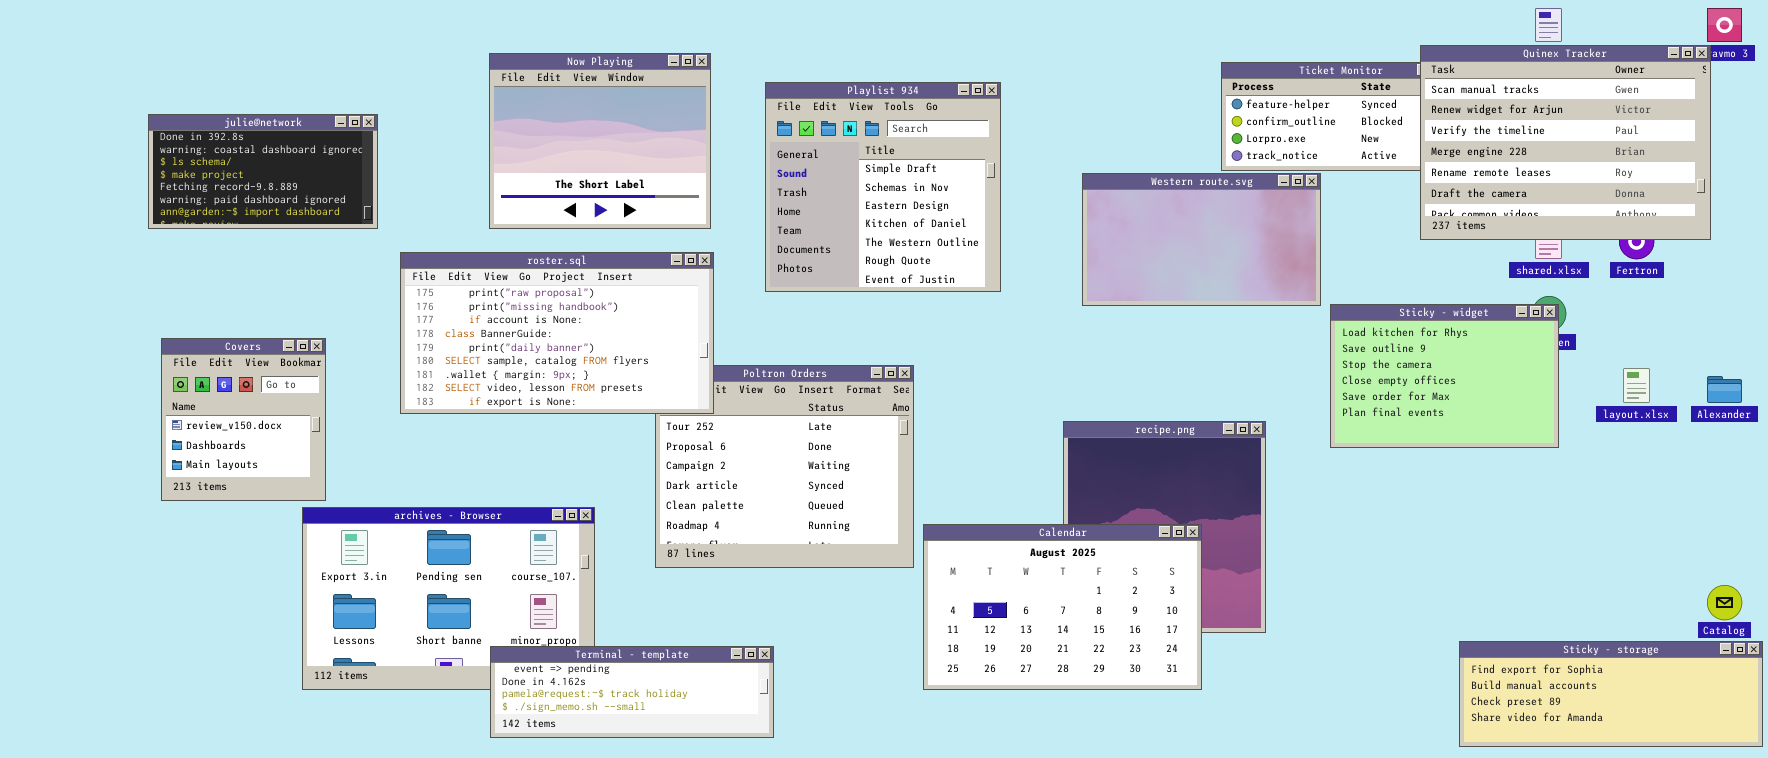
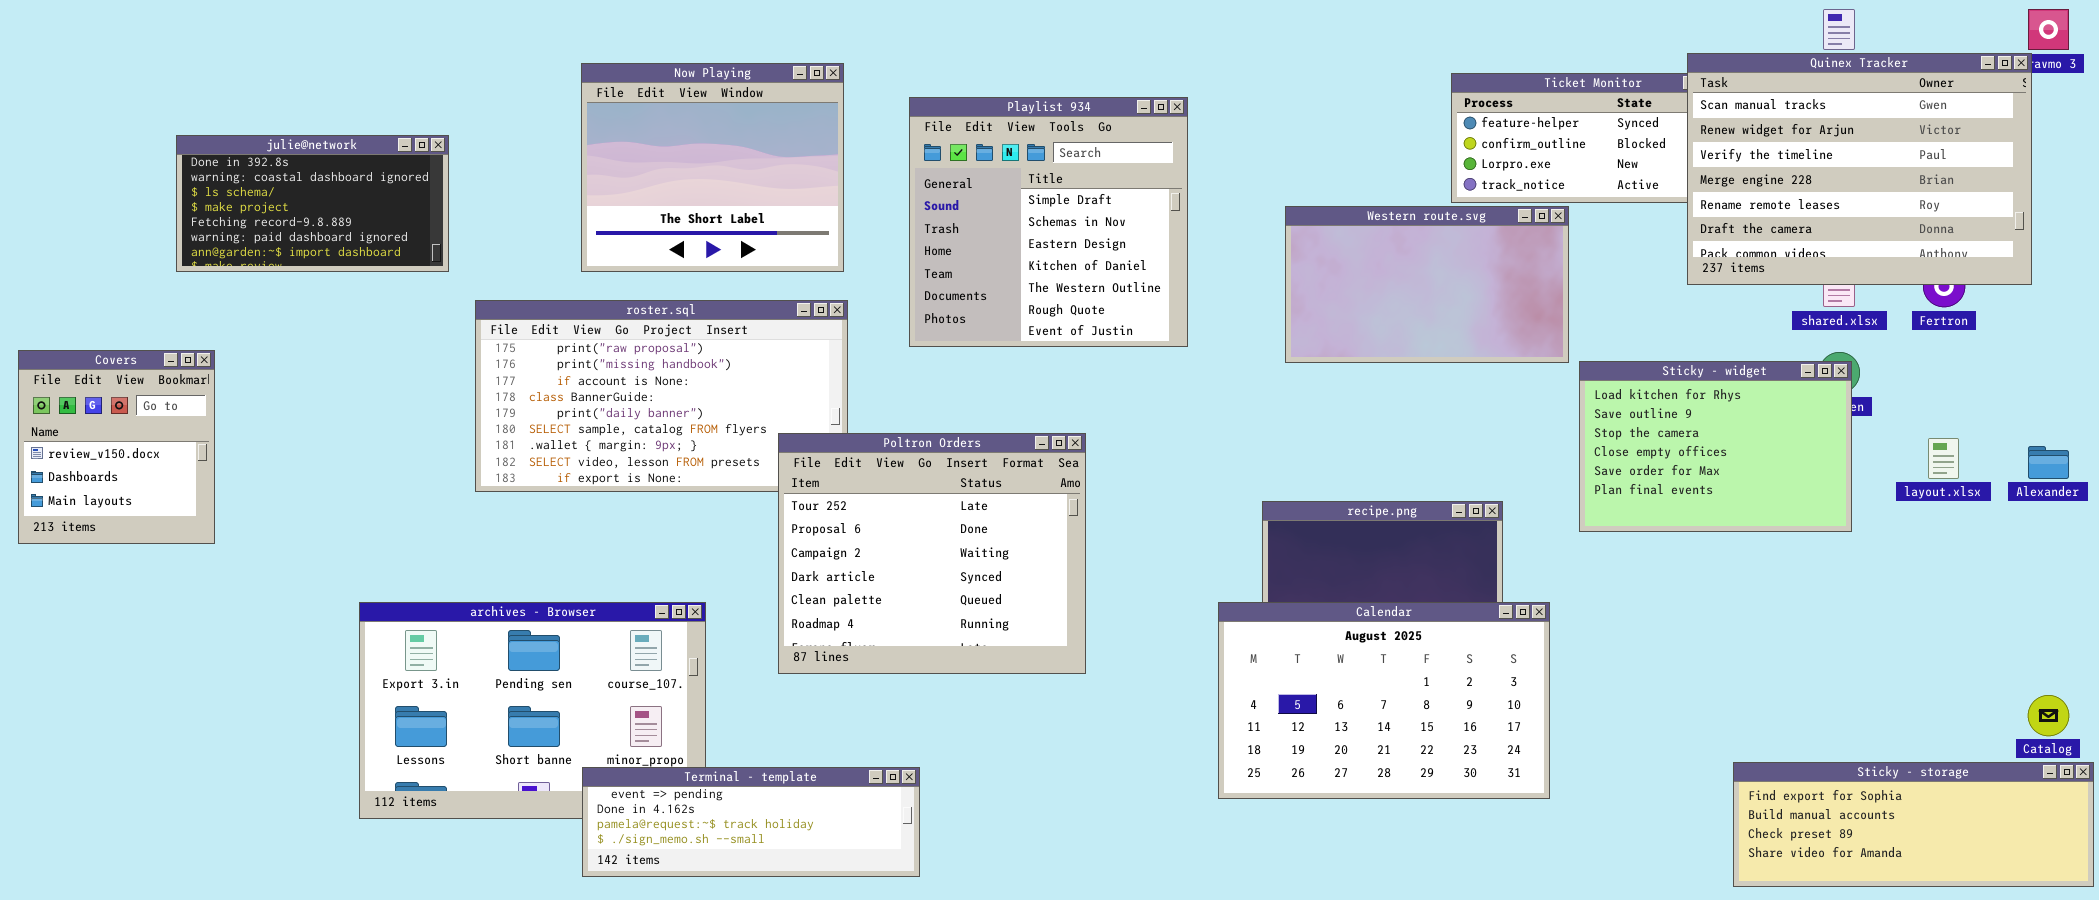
Covers: [161,338,326,501] -> [18,350,215,544], moved
Poltron Orders: [655,365,914,568] -> [778,433,1086,674], raised
Calendar: [923,524,1202,690] -> [1218,602,1550,799], moved

